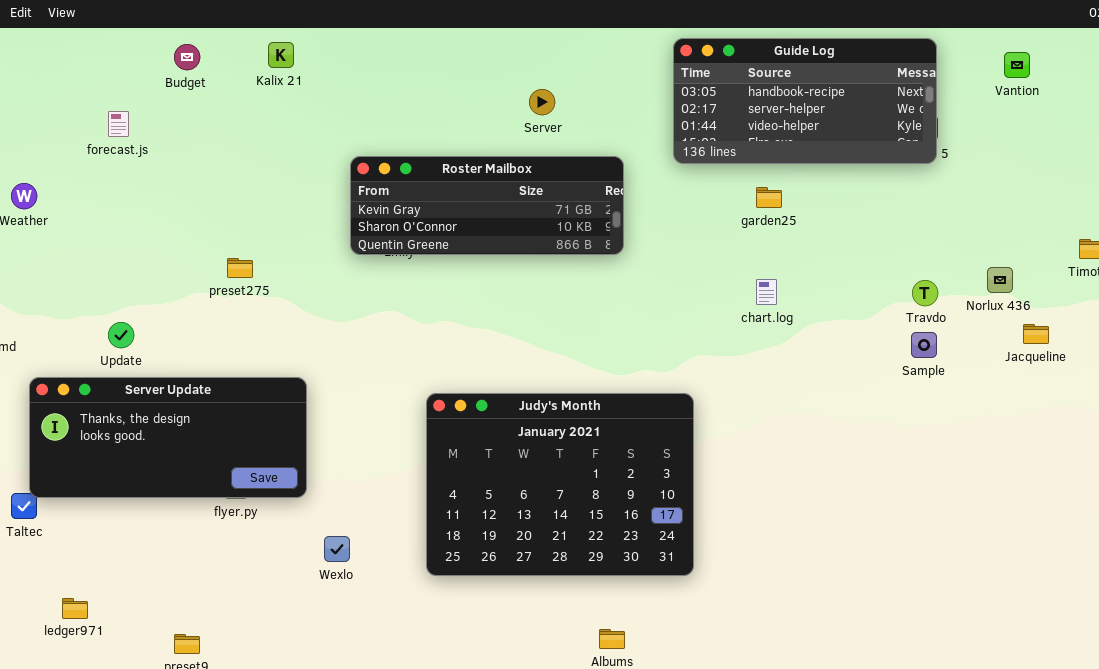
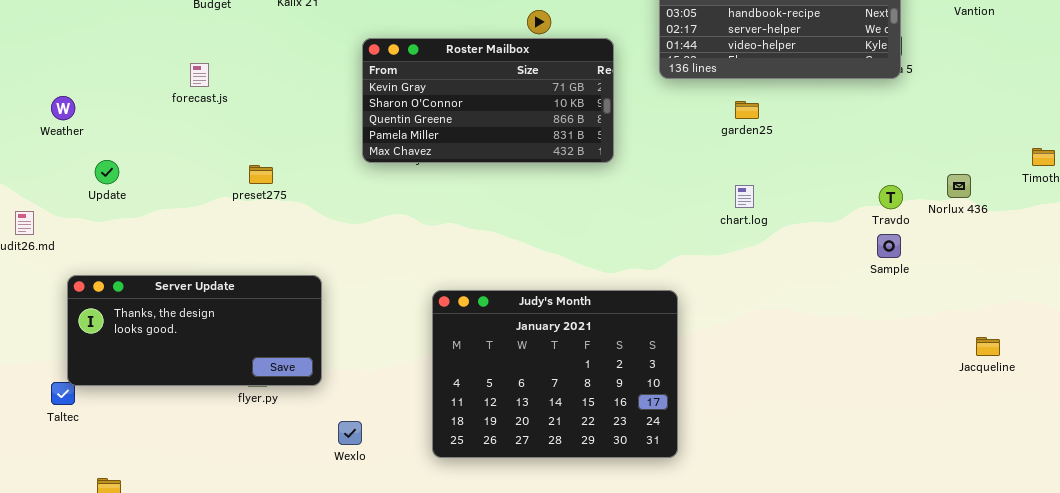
forecast.js: [108,111,129,137] -> [190,63,209,87], moved
Roster Mailbox: [350,156,624,255] -> [362,38,614,163], resized
Update: [108,322,134,348] -> [95,160,119,184], moved
Jacqueline: [1023,324,1049,344] -> [976,337,1000,356], moved

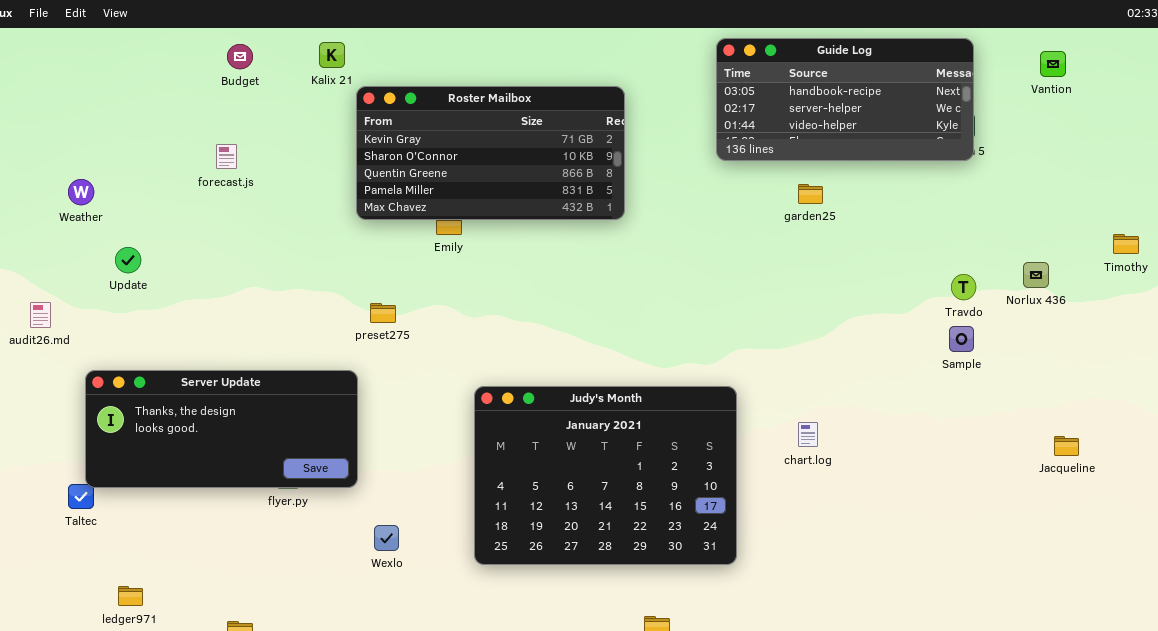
Roster Mailbox: [362,38,614,163] -> [356,86,625,220], moved
preset275: [249,165,273,184] -> [370,303,396,323], moved
chart.log: [735,185,754,208] -> [798,422,818,447], moved

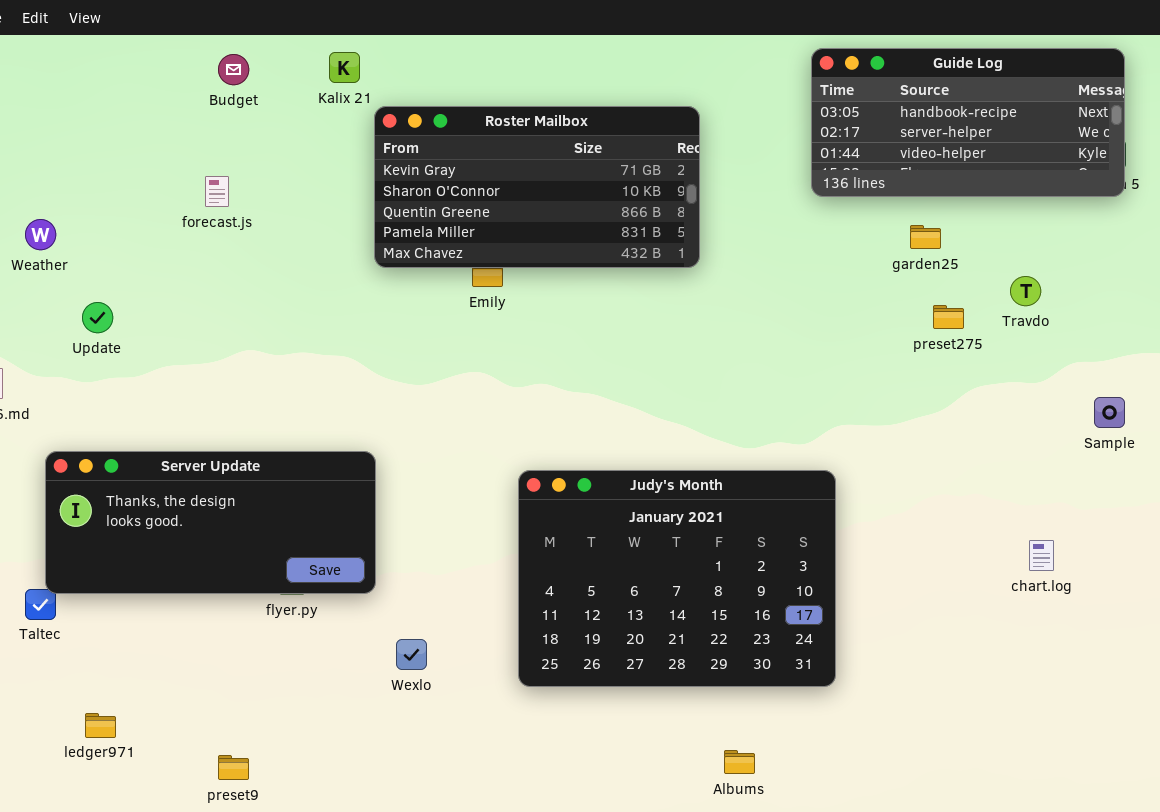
Travdo: [951,274,976,300] -> [1010,276,1041,306], moved
preset275: [370,303,396,323] -> [933,305,964,329], moved
chart.log: [798,422,818,447] -> [1029,540,1054,571], moved

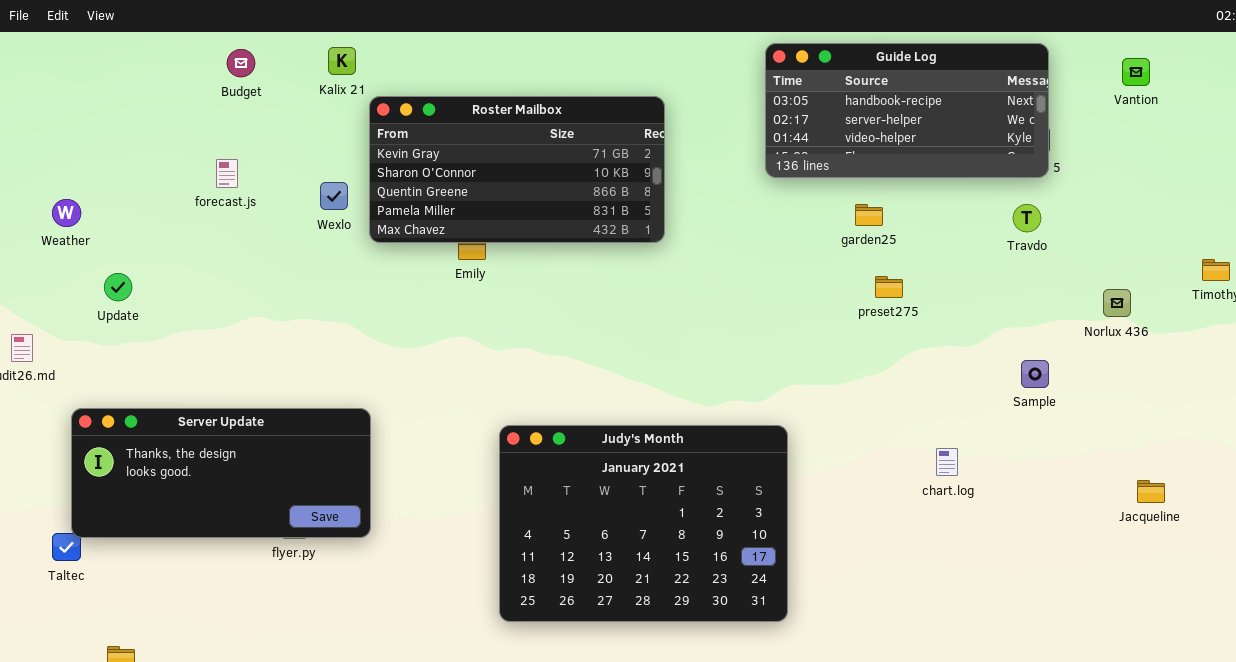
Travdo: [1010,276,1041,306] -> [1013,204,1041,232], moved
chart.log: [1029,540,1054,571] -> [936,448,958,476], moved
Wexlo: [396,639,427,670] -> [320,182,348,210], moved

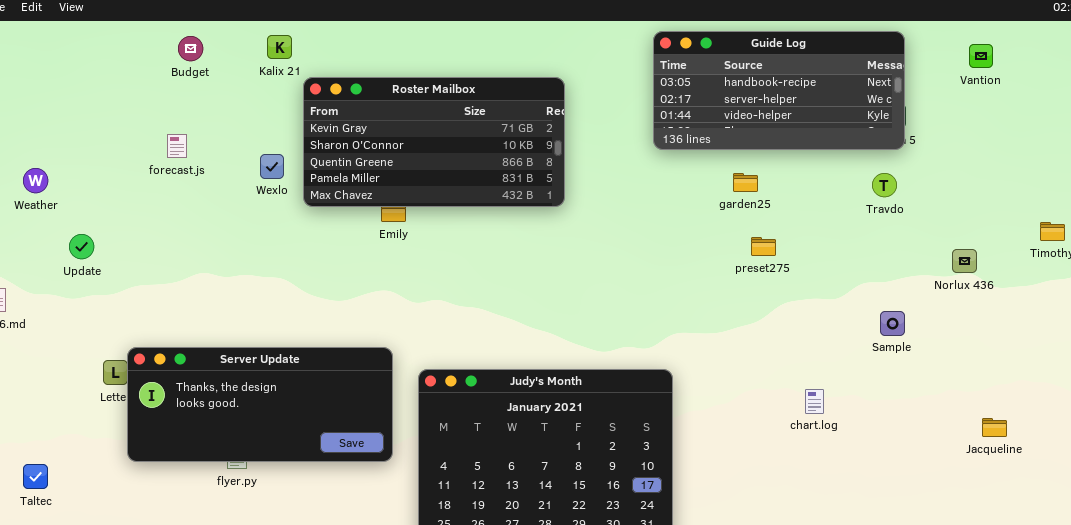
Server Update: [71,408,371,538] -> [127,347,393,462], moved

